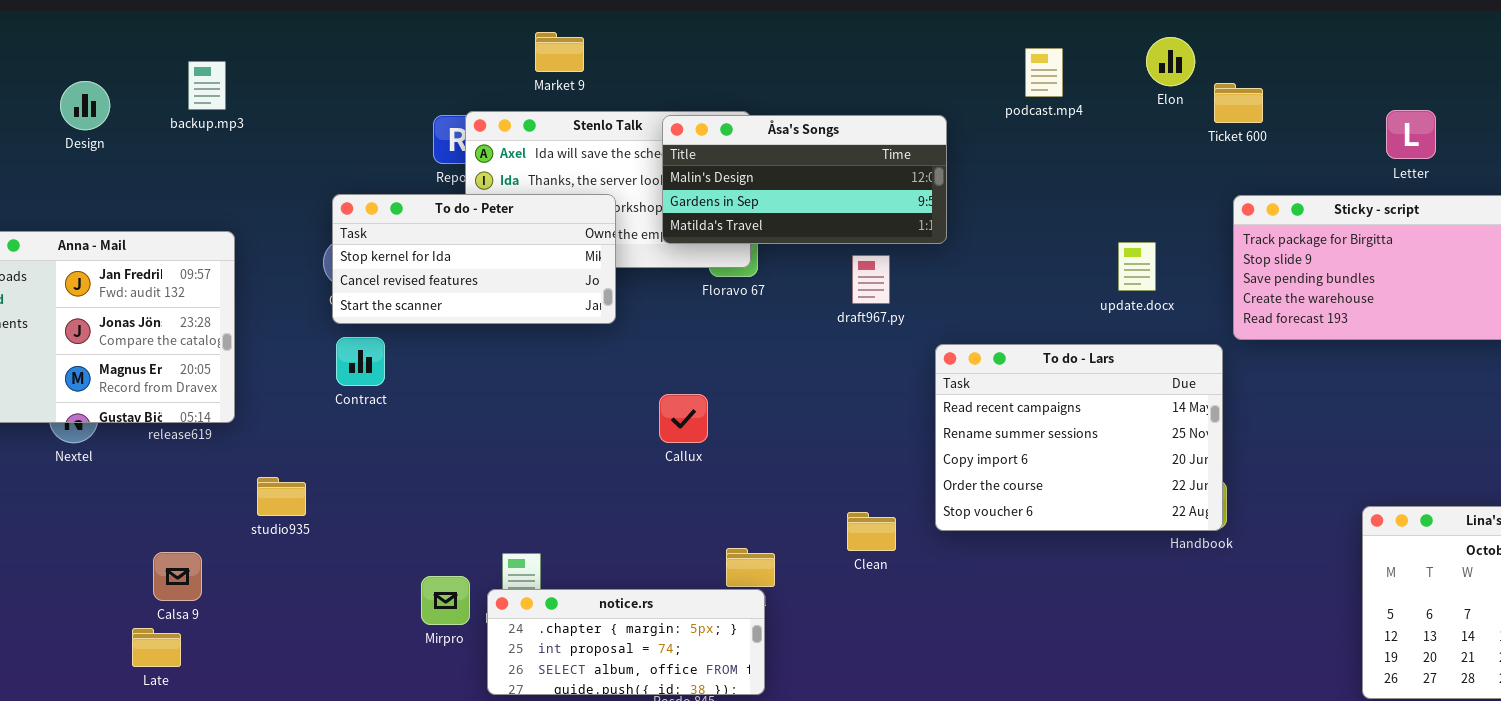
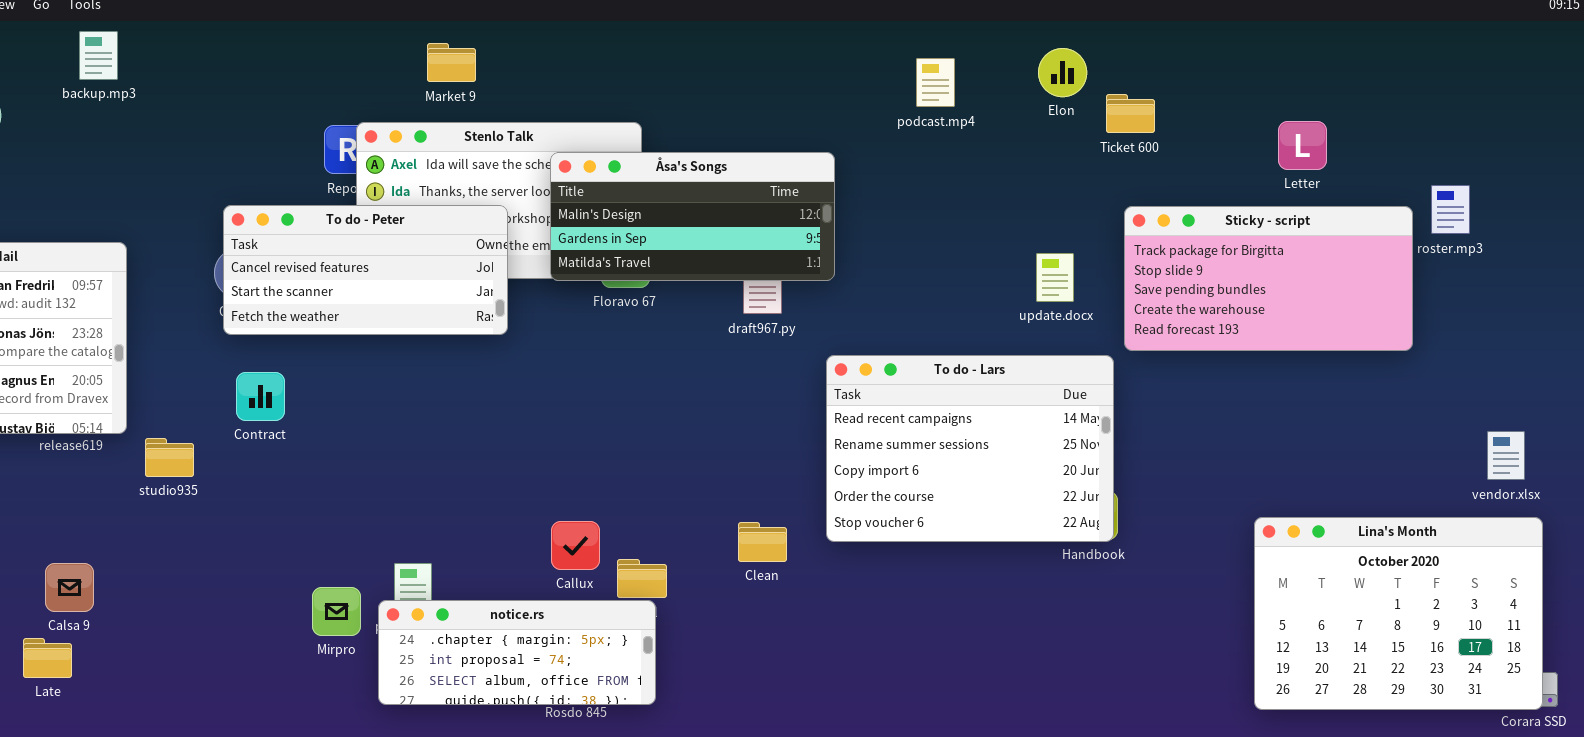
backup.mp3: [188,61,226,110] -> [79,31,118,80], moved
Åsa's Songs: [662,115,947,244] -> [550,152,835,281], moved
To do - Peter: [332,194,616,324] -> [223,205,508,335], scrolled down 1 row
update.docx: [1118,242,1156,291] -> [1036,253,1074,302], moved
Contract: [336,337,385,386] -> [236,372,285,421], moved
Callux: [659,394,708,443] -> [551,521,600,570], moved
studio935: [257,477,306,516] -> [145,438,194,477], moved

